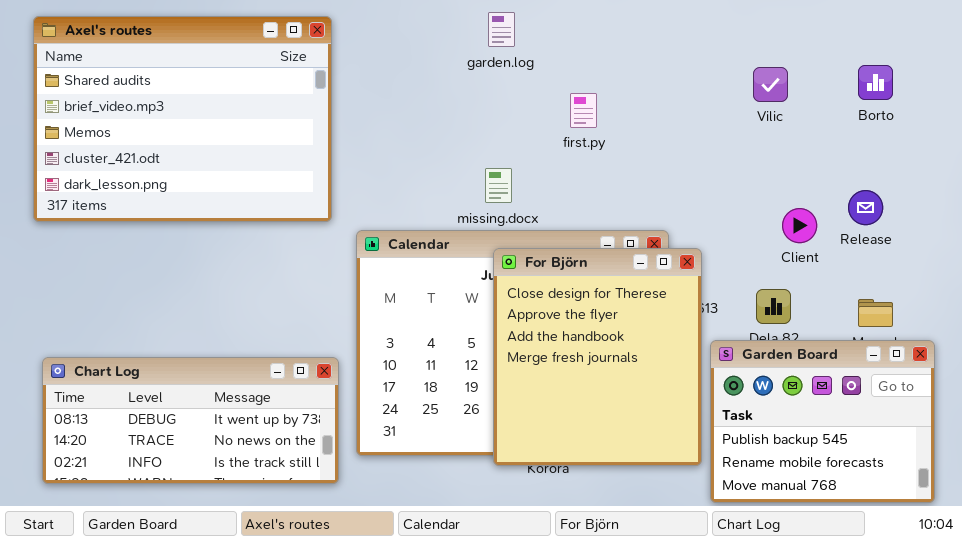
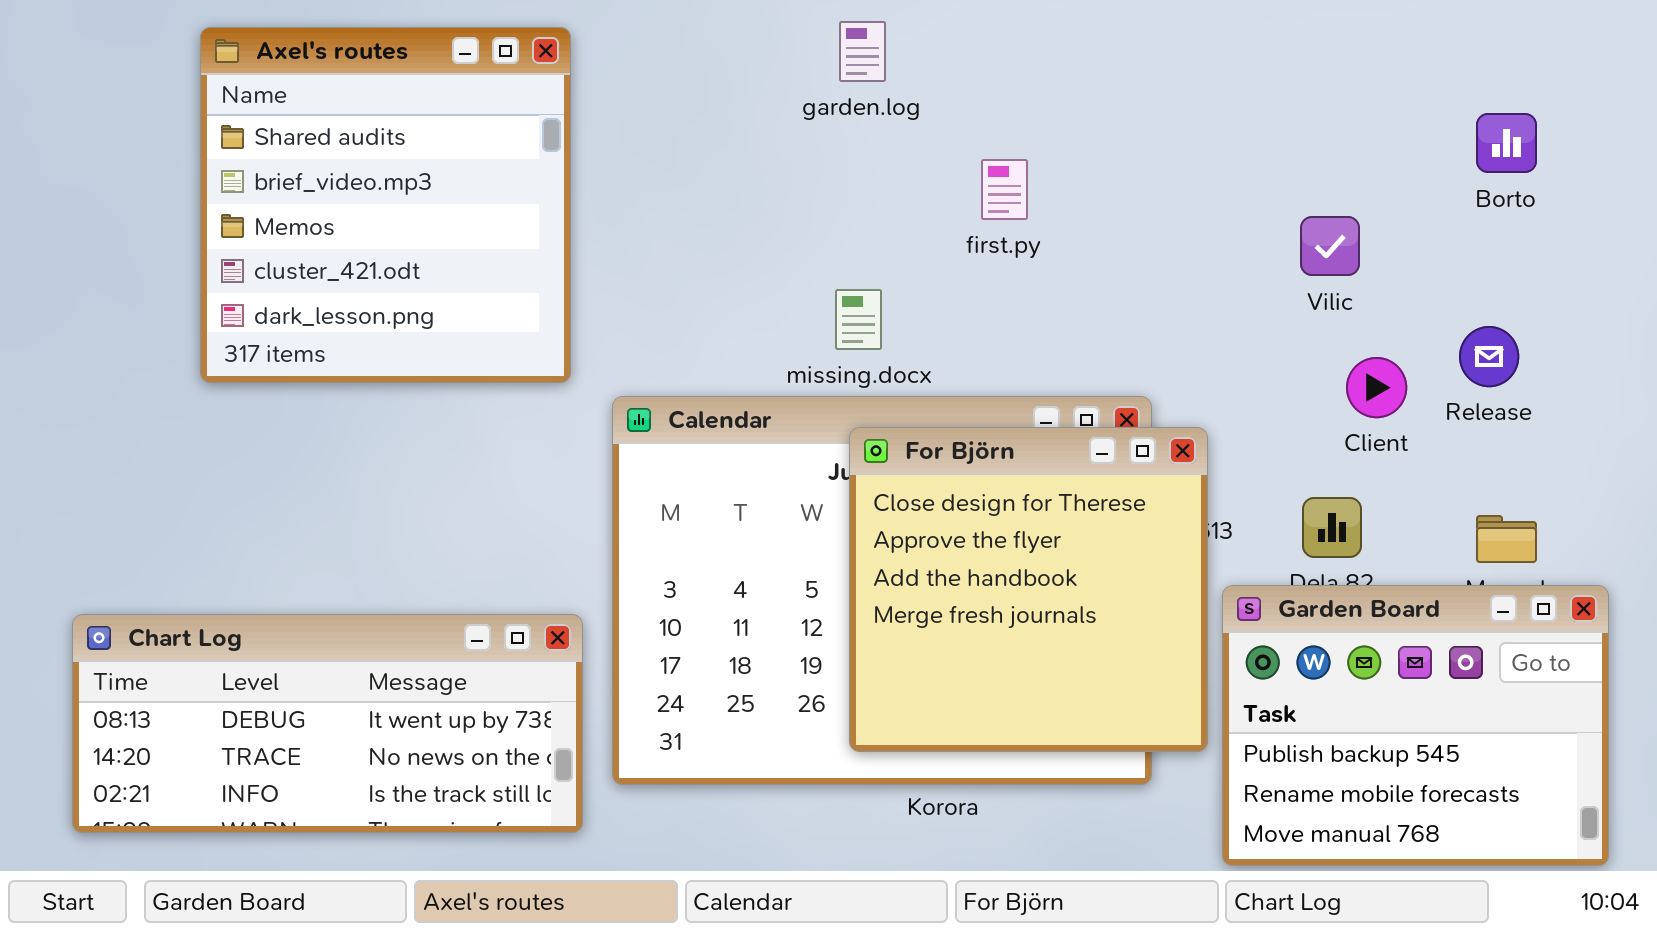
Axel's routes: [33,16,332,222] -> [200,27,571,383], resized
Vilic: [753,67,788,102] -> [1300,216,1360,276], moved
For Björn: [493,248,702,466] -> [849,427,1208,752], resized

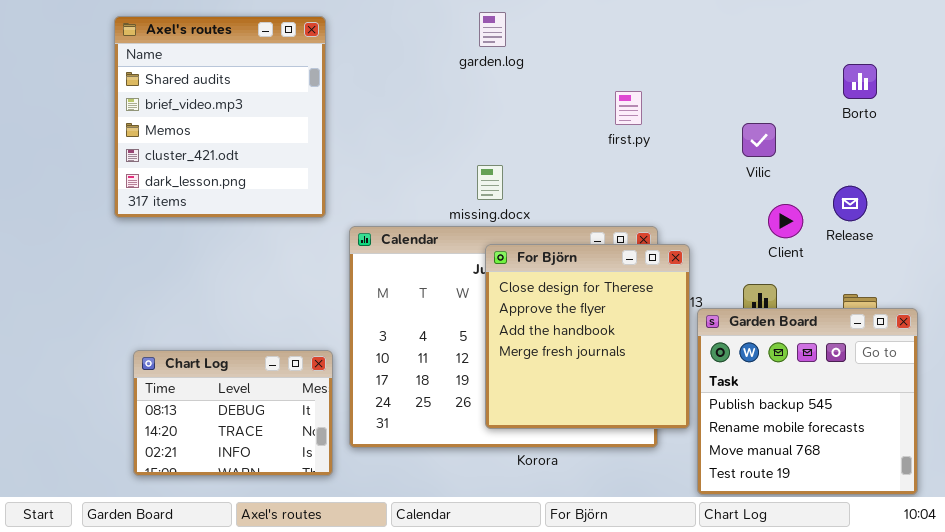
first.py: [981,159,1028,220] -> [615,91,642,125], moved
Garden Board: [1222,585,1609,866] -> [697,308,918,495], resized
Chart Log: [72,614,583,833] -> [133,350,333,476], resized

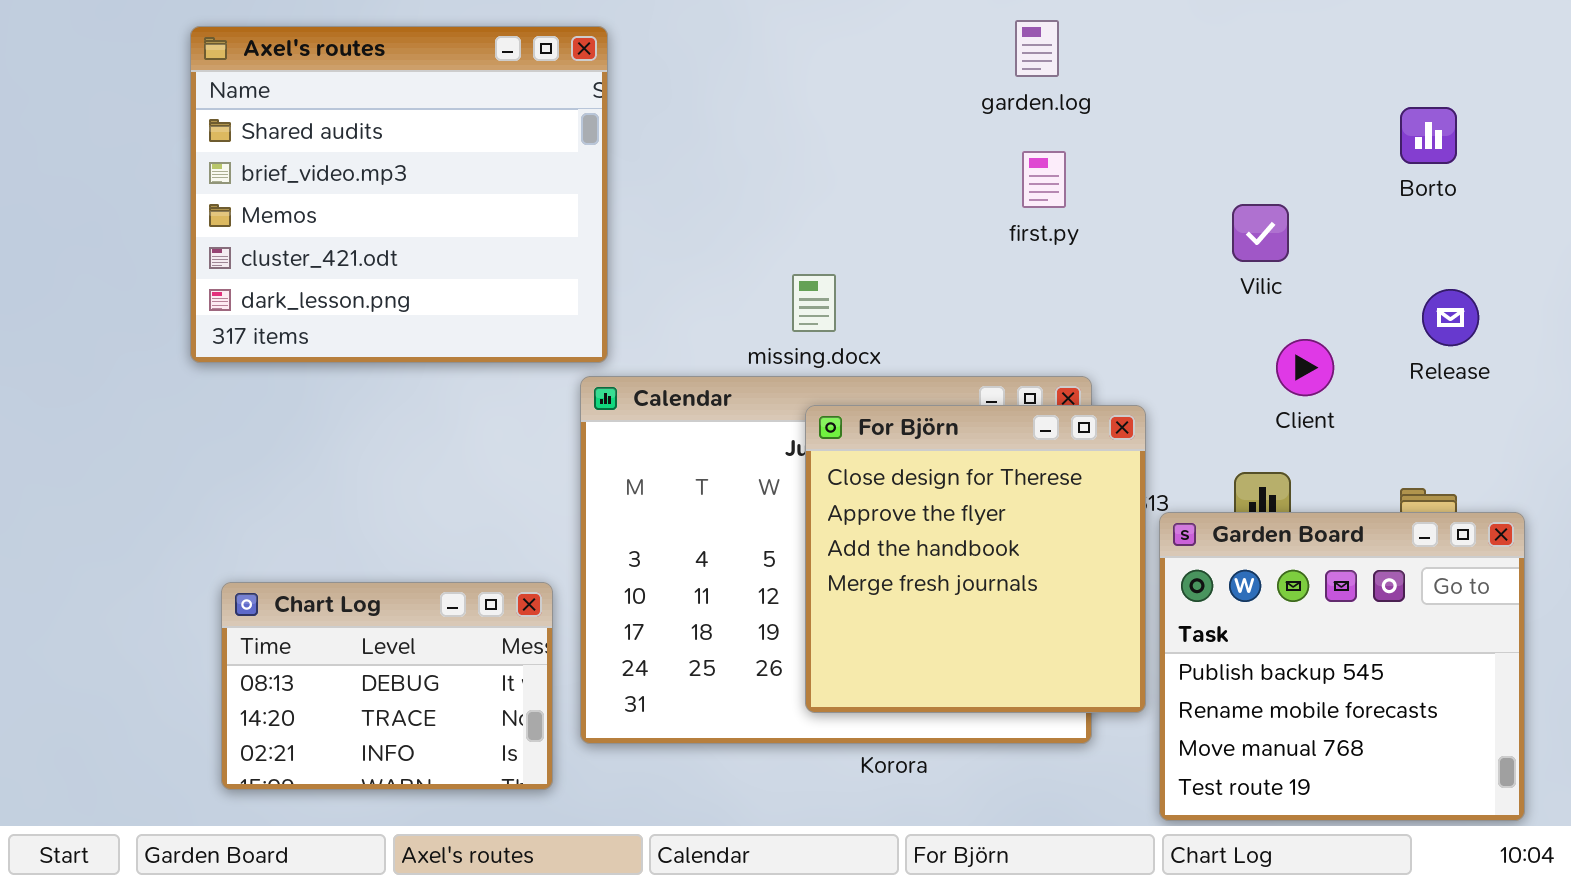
garden.log: [479,12,506,47] -> [1015,20,1059,77], moved
Axel's routes: [114,16,326,218] -> [190,26,608,363], resized
Release: [833,186,867,221] -> [1422,289,1479,346], moved

